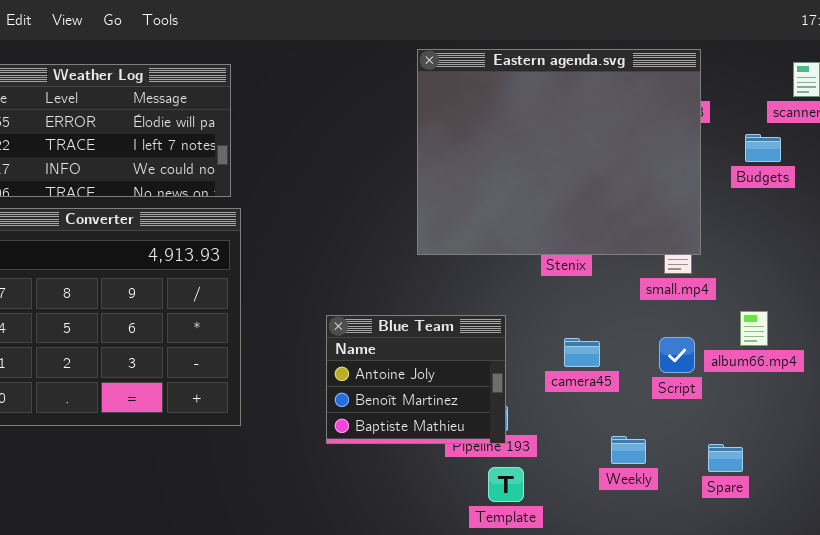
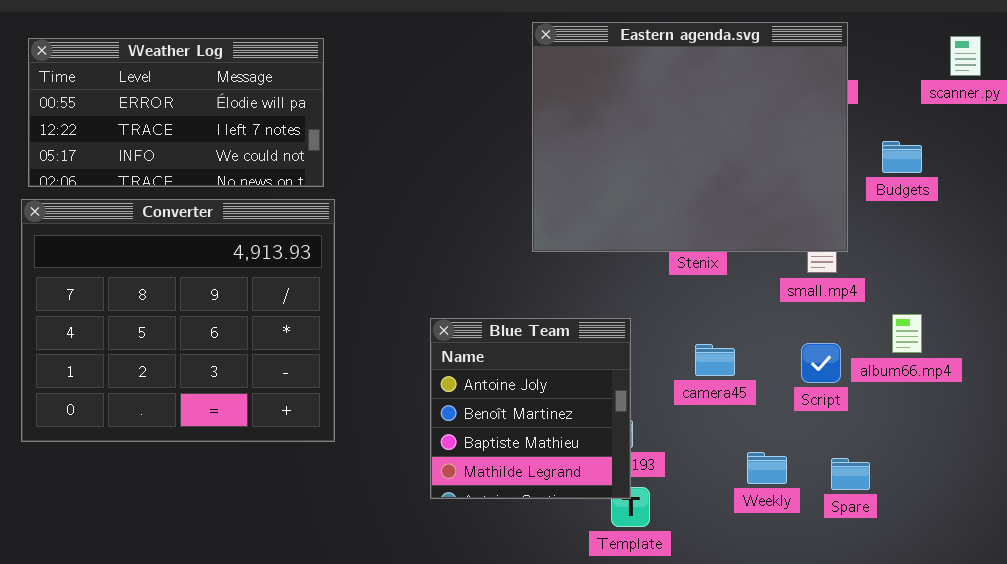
Budgets: [745,134,781,162] -> [882,141,922,173], moved
Blue Team: [326,315,506,444] -> [430,318,631,499], resized
Spare: [708,444,743,472] -> [831,458,870,490], moved

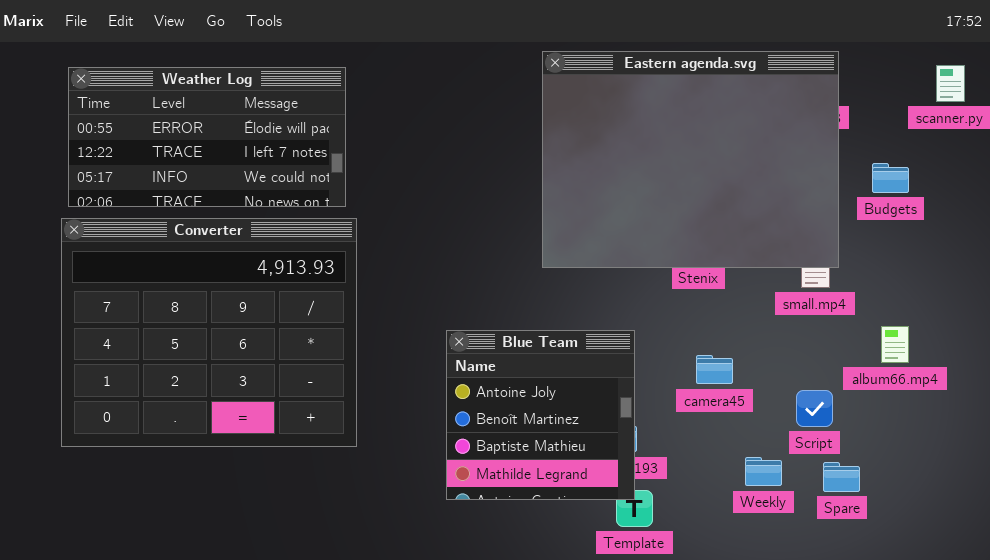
Script: [801,343,841,383] -> [796,390,833,427], moved

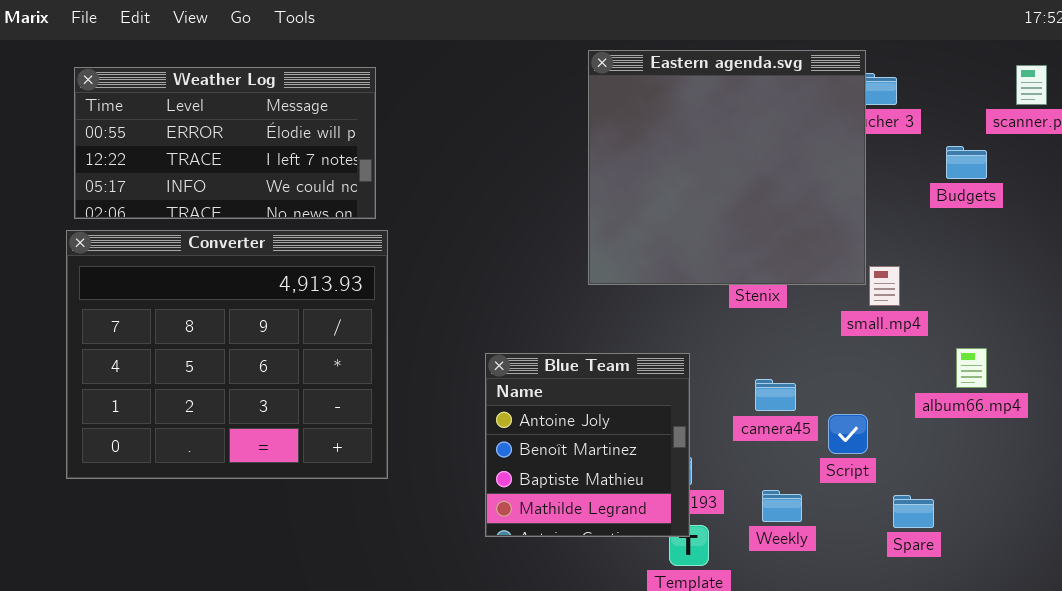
Eastern agenda.svg: [542,51,839,268] -> [588,50,866,285], resized
Budgets: [872,163,909,193] -> [946,146,987,179], moved
Script: [796,390,833,427] -> [828,414,868,454], moved
Weekly: [745,457,782,486] -> [762,490,802,522], moved

